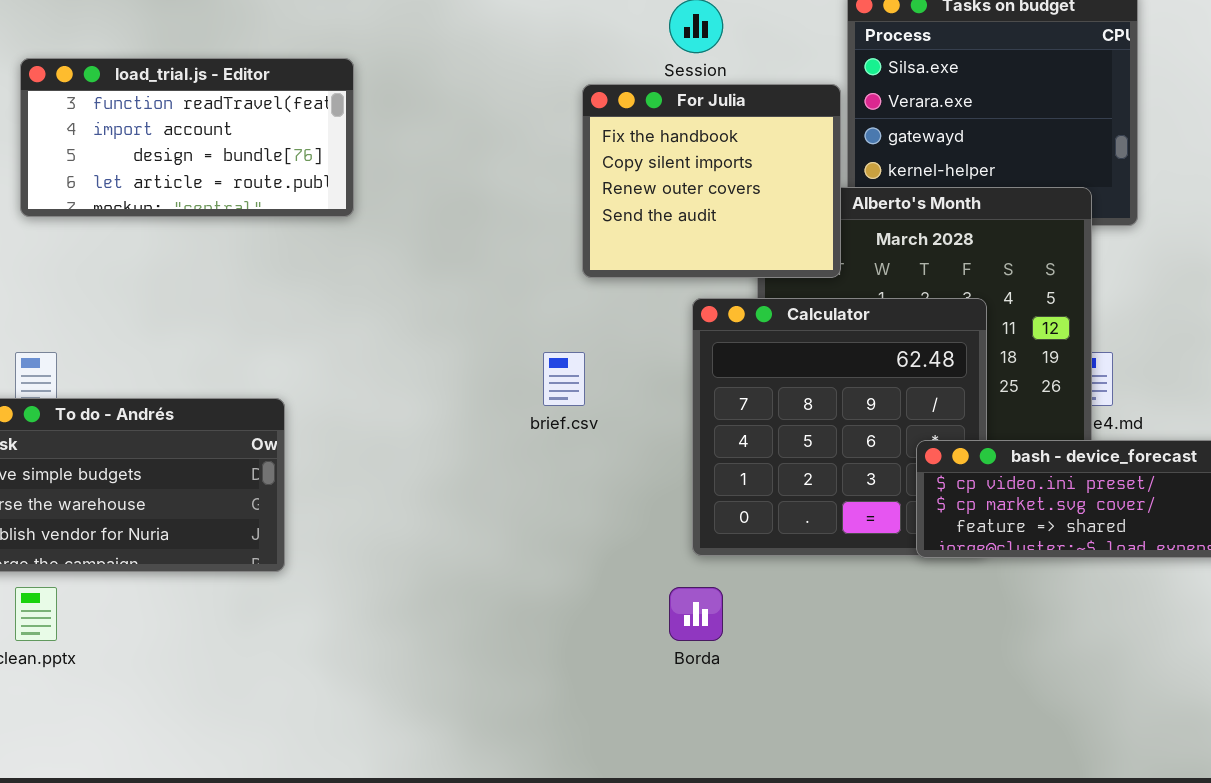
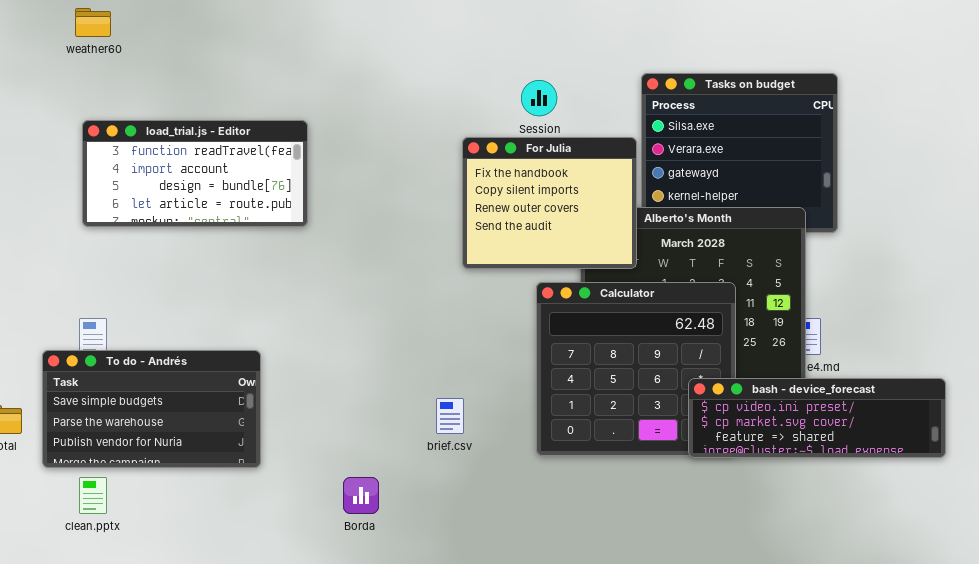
brief.csv: [543,352,585,406] -> [436,398,464,434], moved
Borda: [669,587,723,641] -> [343,477,379,514], moved

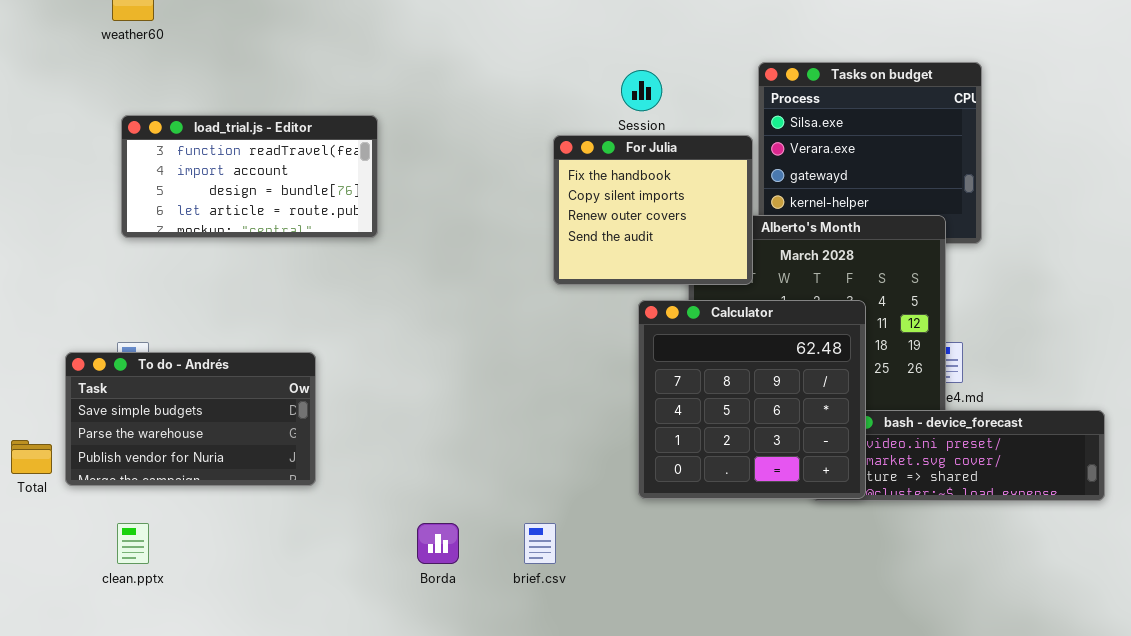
Calculator: [536,282,736,456] -> [638,300,866,499], raised
To do - Andrés: [42,350,261,468] -> [65,352,316,486], moved
brief.csv: [436,398,464,434] -> [524,523,556,564], moved

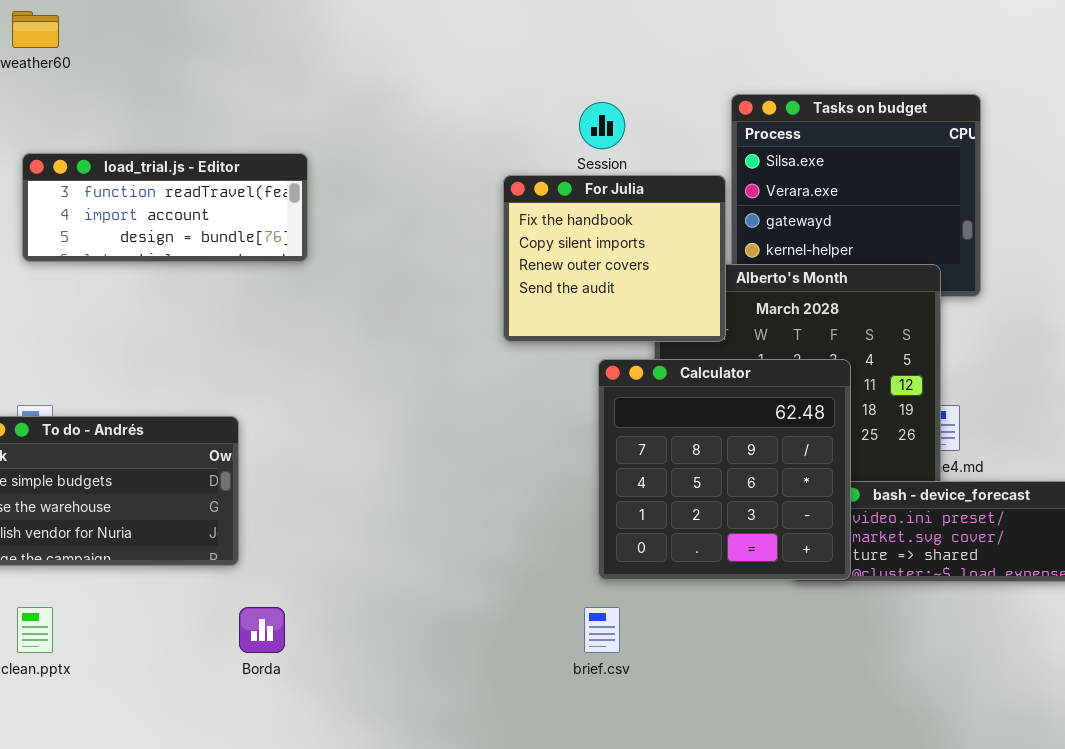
load_trial.js - Editor: [121,115,378,238] -> [22,153,308,262], resized
Borda: [417,523,459,564] -> [239,607,285,653], moved
brief.csv: [524,523,556,564] -> [584,607,620,653], moved

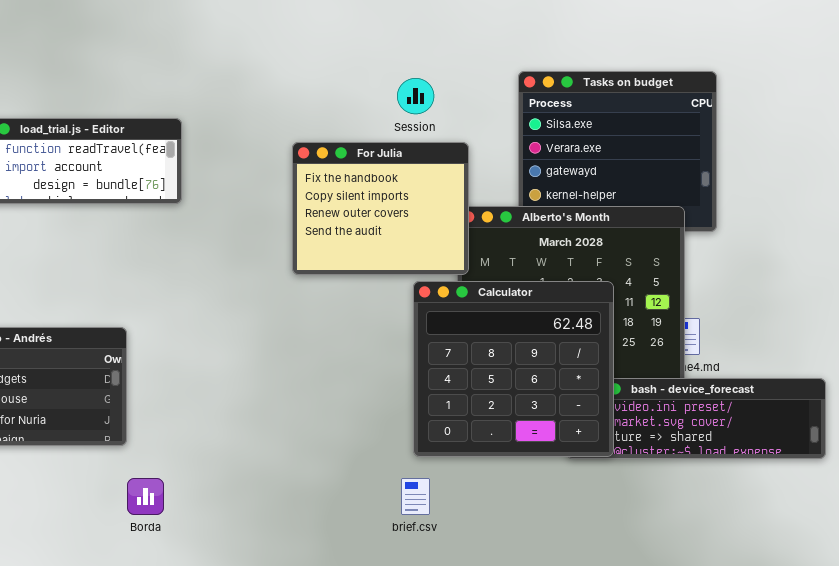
For Julia: [503,175,726,342] -> [292,142,469,275], moved

